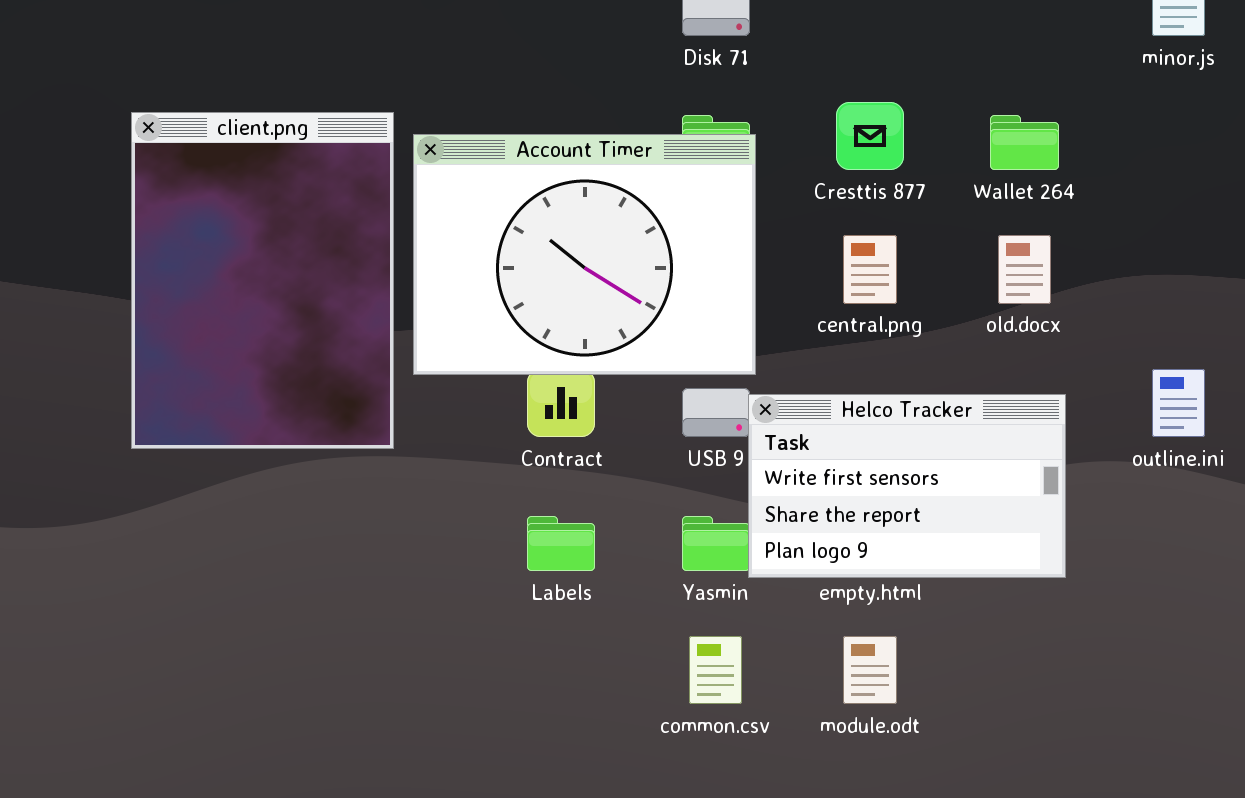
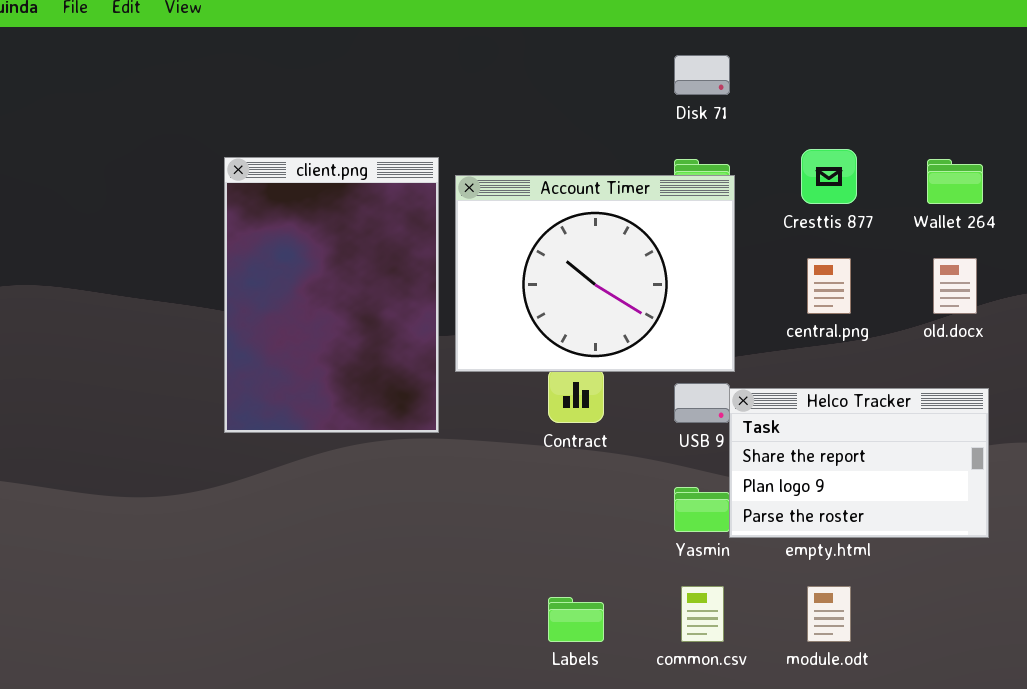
Helco Tracker: [748,394,1066,578] -> [729,388,989,538], scrolled down 1 row
Labels: [527,516,595,571] -> [548,597,604,642], moved

